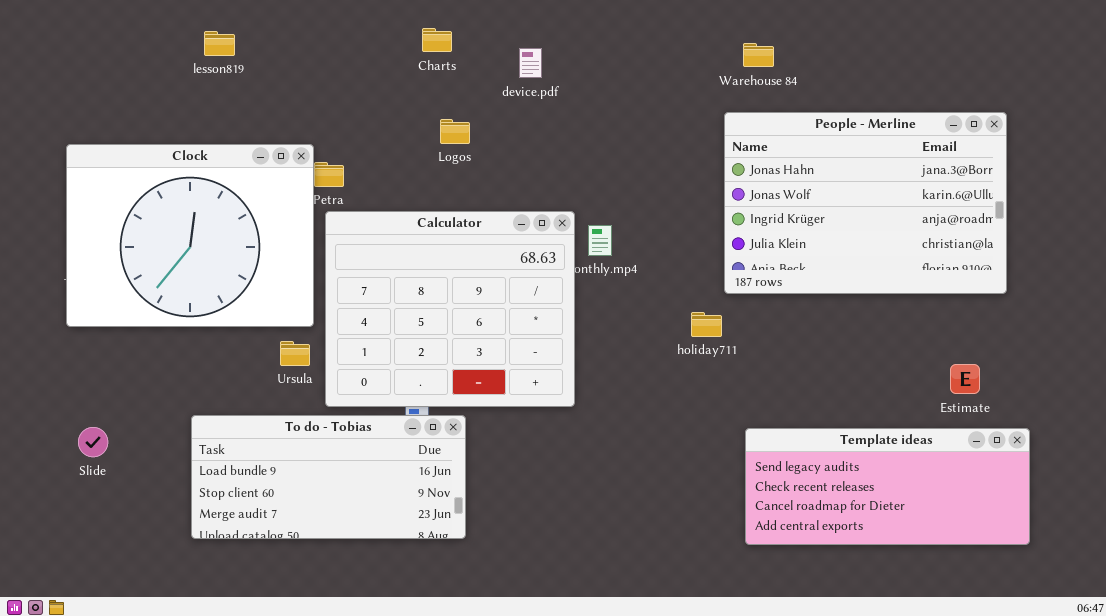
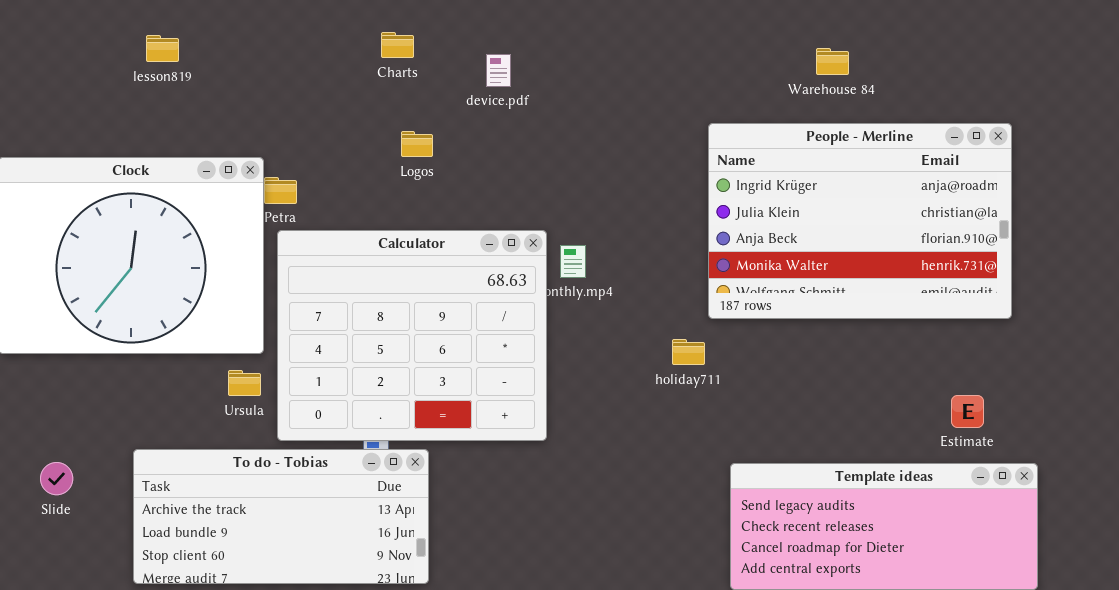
Warehouse 84: [743,43,774,67] -> [816,48,849,75], moved
People - Merline: [724,112,1007,294] -> [708,123,1012,319], scrolled down 2 rows
To do - Tobias: [191,415,466,539] -> [133,449,429,584], scrolled up 1 row
Slide: [78,427,108,457] -> [40,462,73,495], moved

